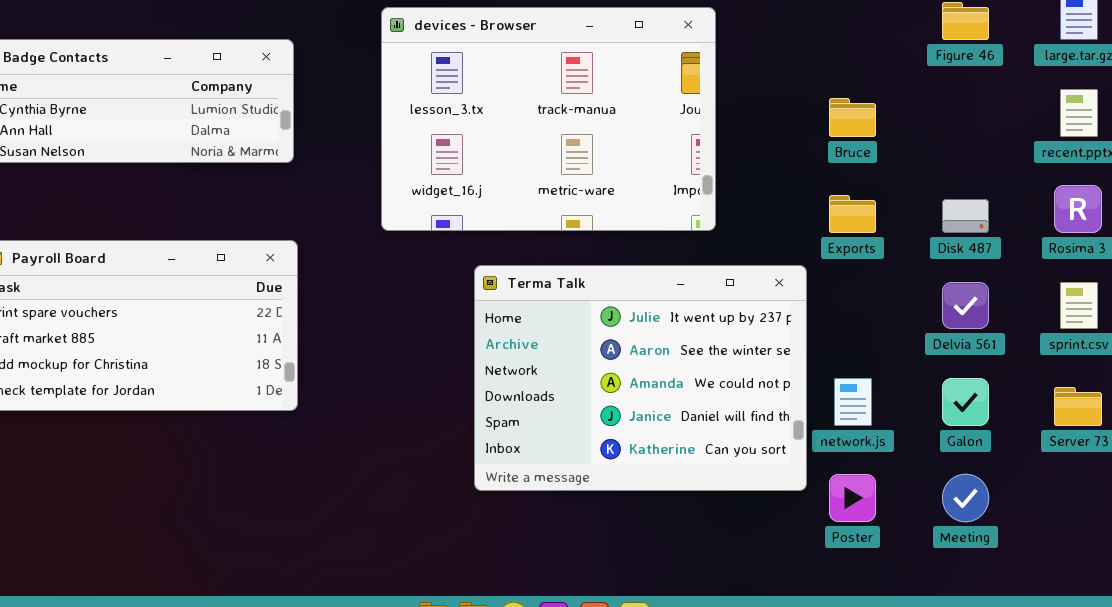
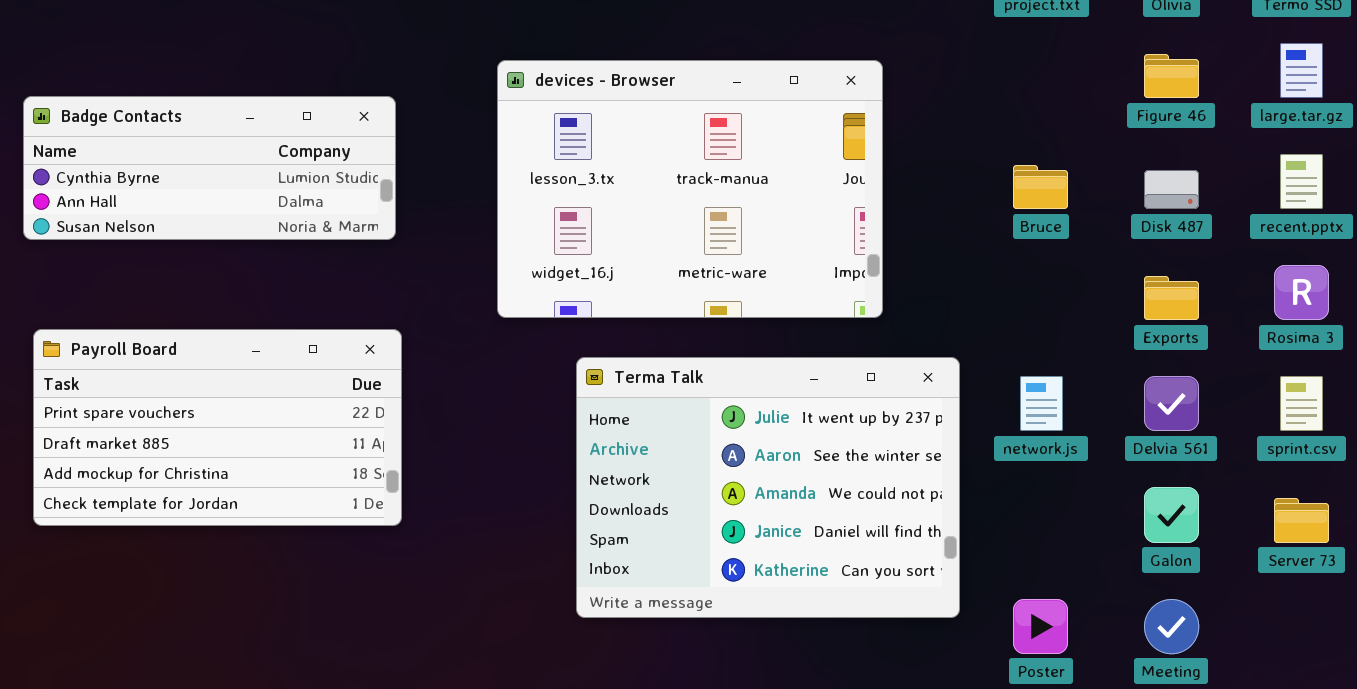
Exports: [829,195,876,233] -> [1144,276,1199,320], moved
Disk 487: [942,199,989,233] -> [1144,170,1199,209], moved
Terma Talk: [474,265,807,491] -> [576,357,960,618], moved
network.js: [834,378,872,426] -> [1020,376,1063,431], moved

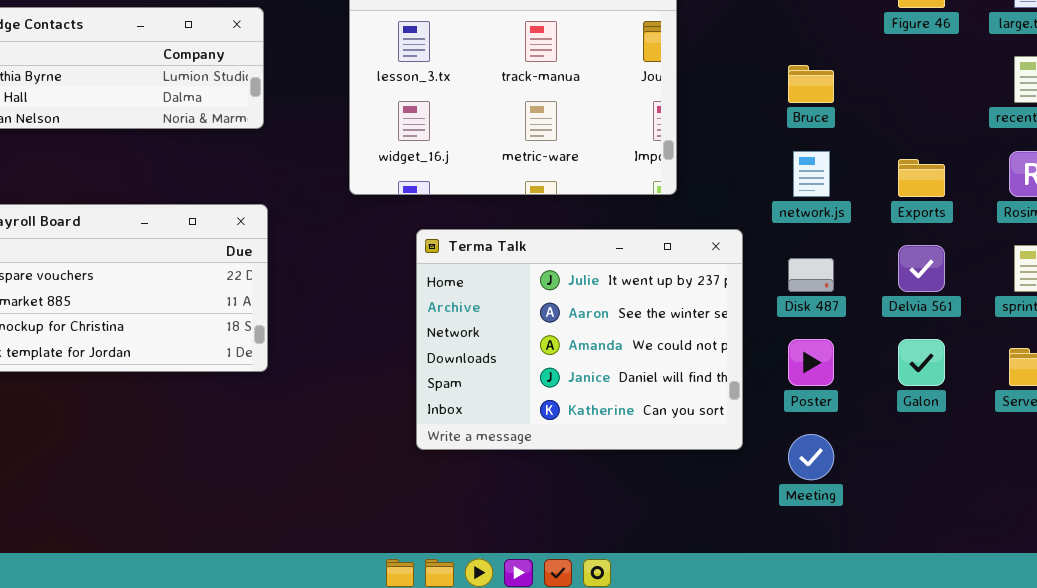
Disk 487: [1144,170,1199,209] -> [788,258,834,292], moved
network.js: [1020,376,1063,431] -> [793,151,830,197], moved
Poster: [1013,599,1068,654] -> [788,339,834,386], moved
Meeting: [1144,599,1199,654] -> [788,434,834,480], moved

